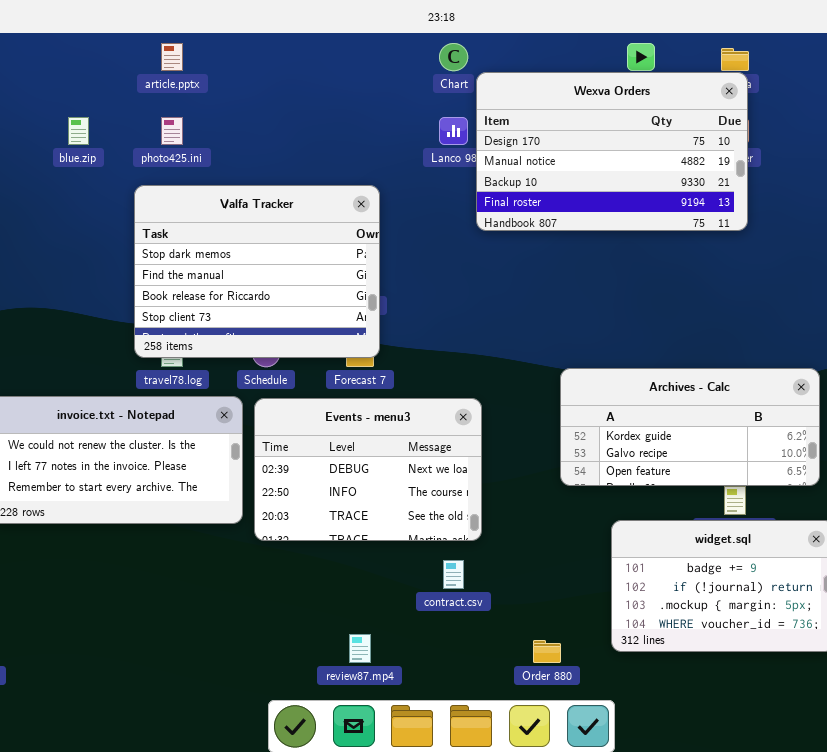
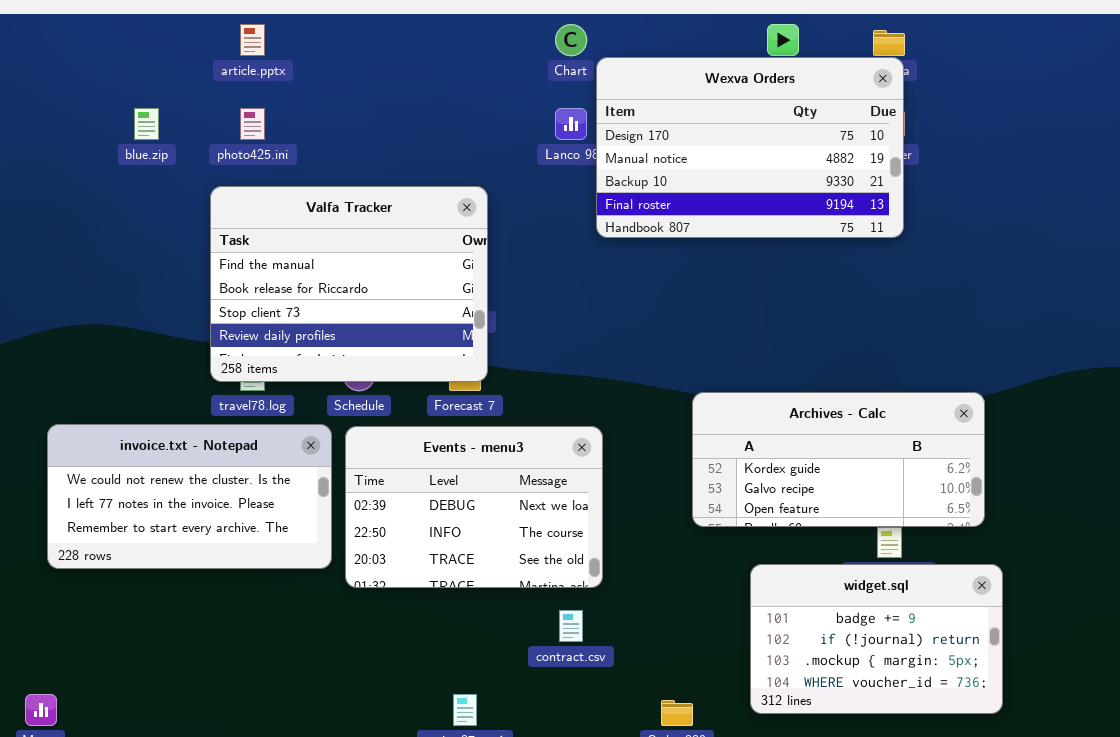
Valfa Tracker: [134,185,380,358] -> [210,186,488,382], scrolled down 1 row

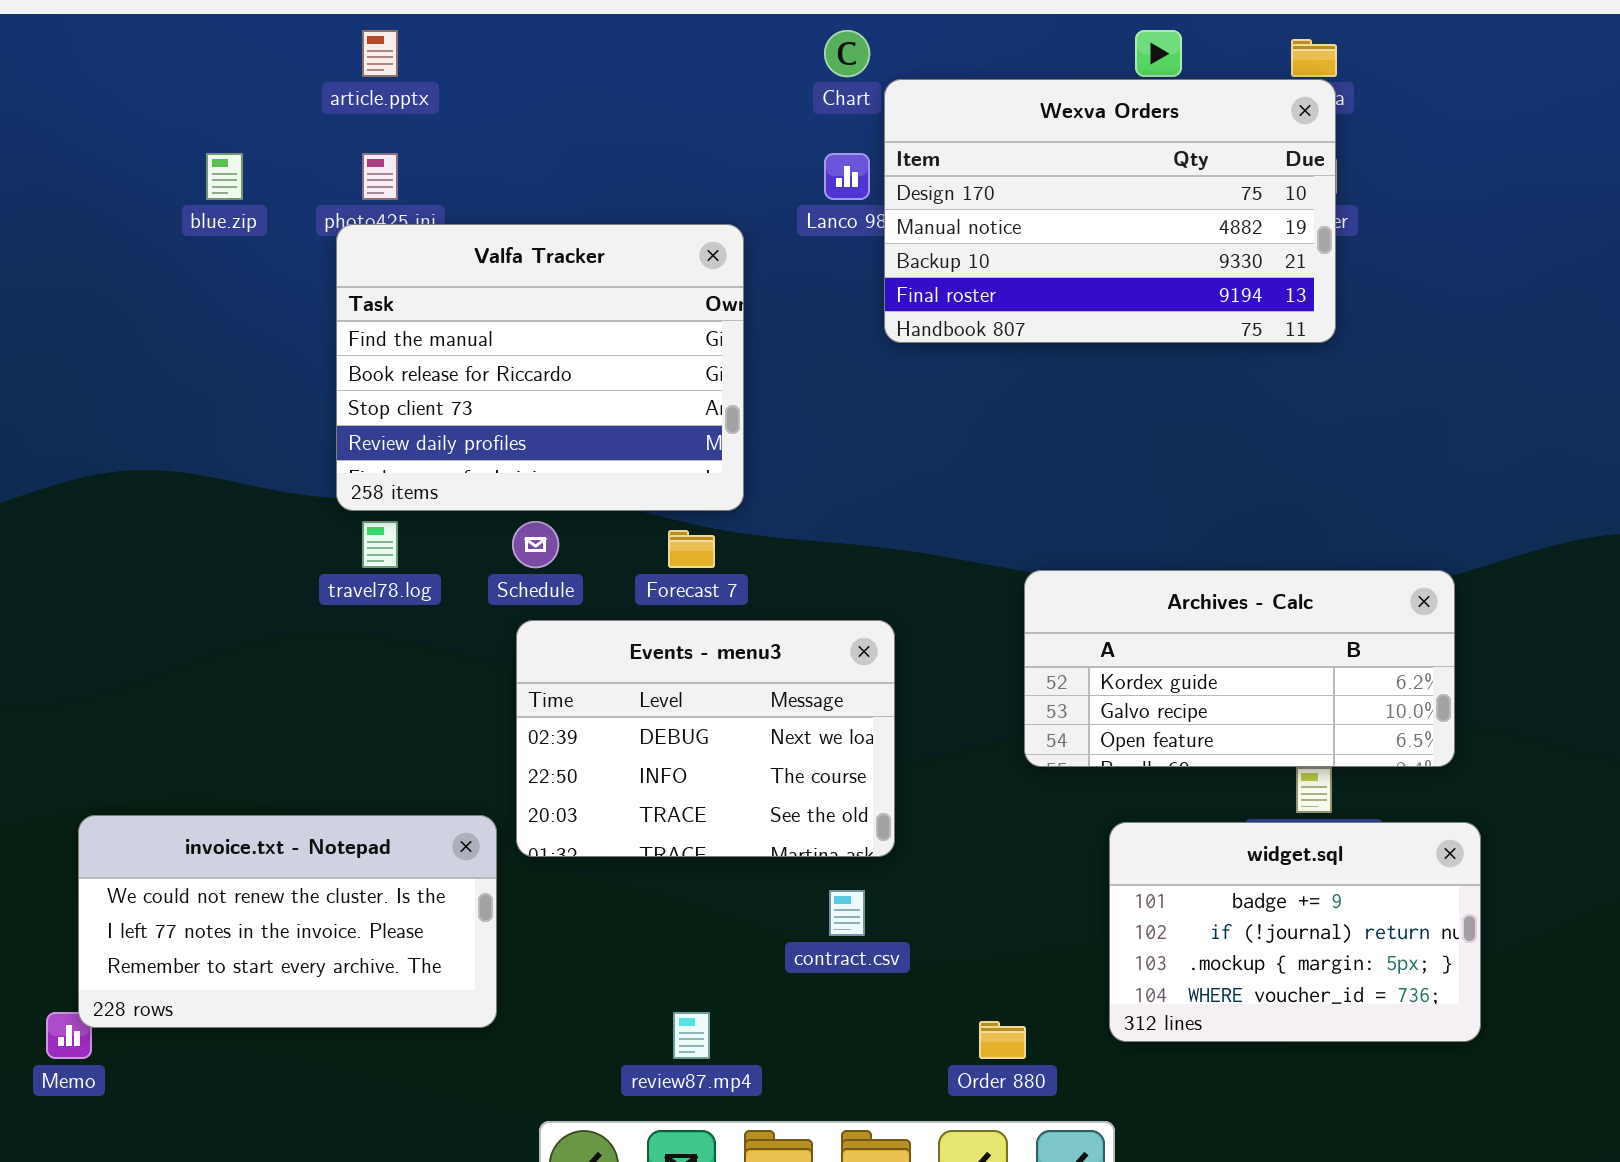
Valfa Tracker: [210,186,488,382] -> [336,224,744,511], moved
invoice.txt - Notepad: [47,424,332,569] -> [78,815,497,1028], moved

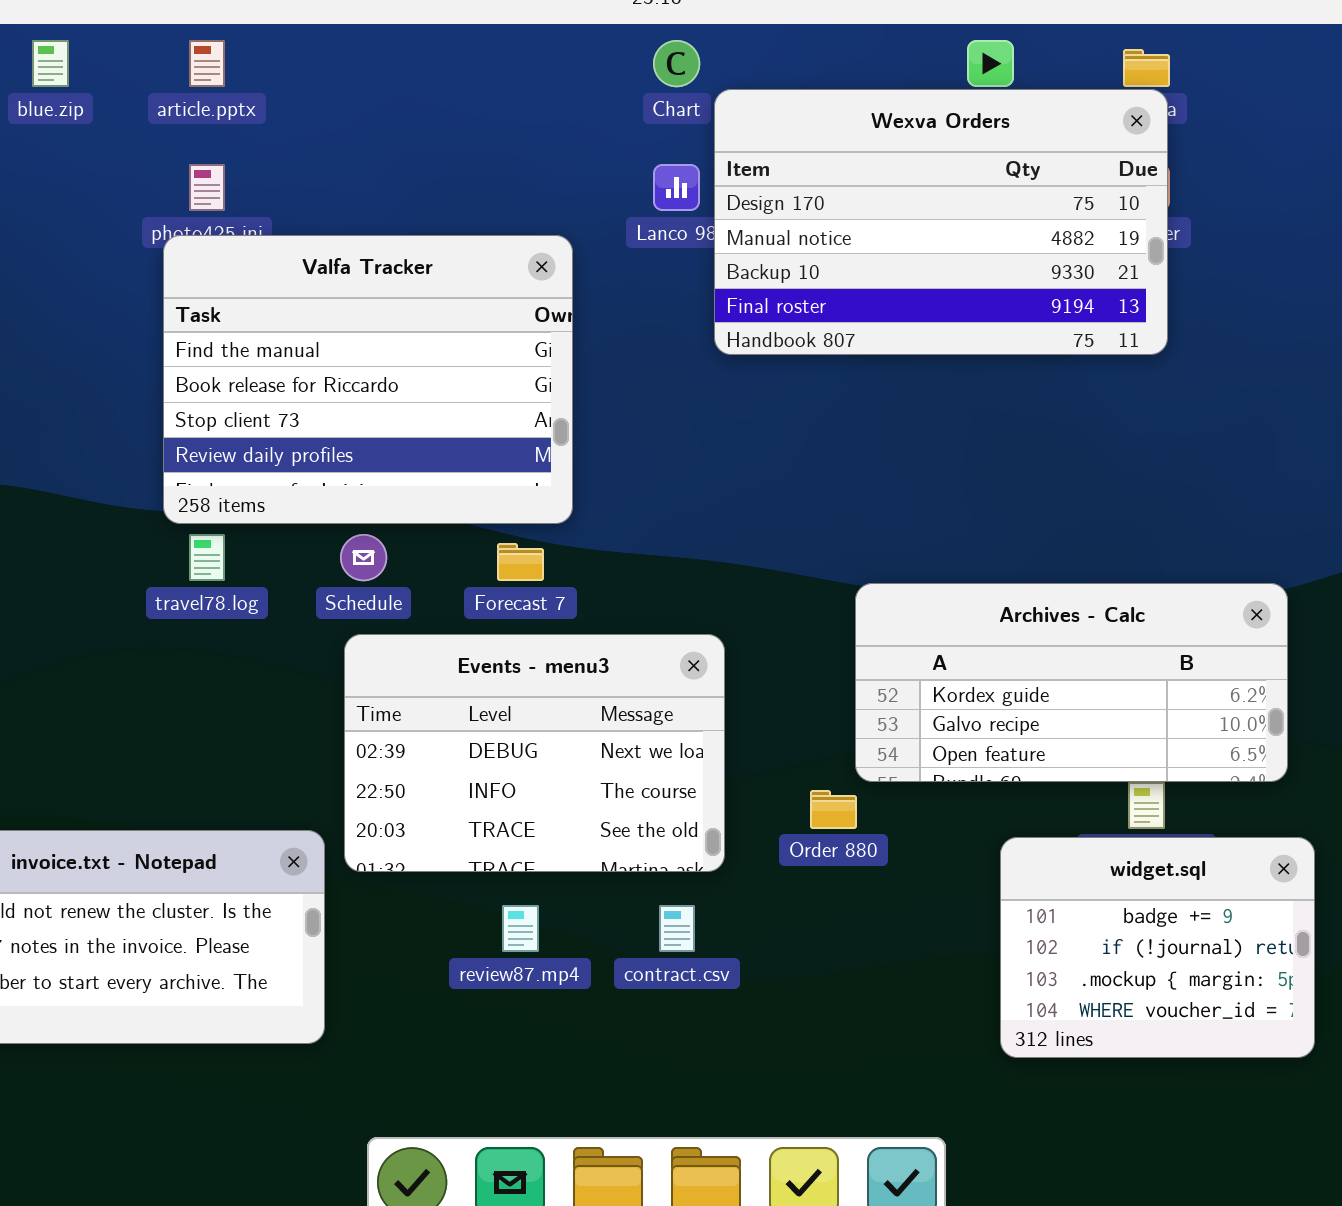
blue.zip: [206,153,243,200] -> [32,40,69,87], moved
widget.sql: [1109,822,1481,1042] -> [1000,837,1315,1058], resized
review87.mp4: [673,1012,710,1059] -> [502,905,539,952], moved
Order 880: [979,1021,1026,1059] -> [810,790,857,829], moved

